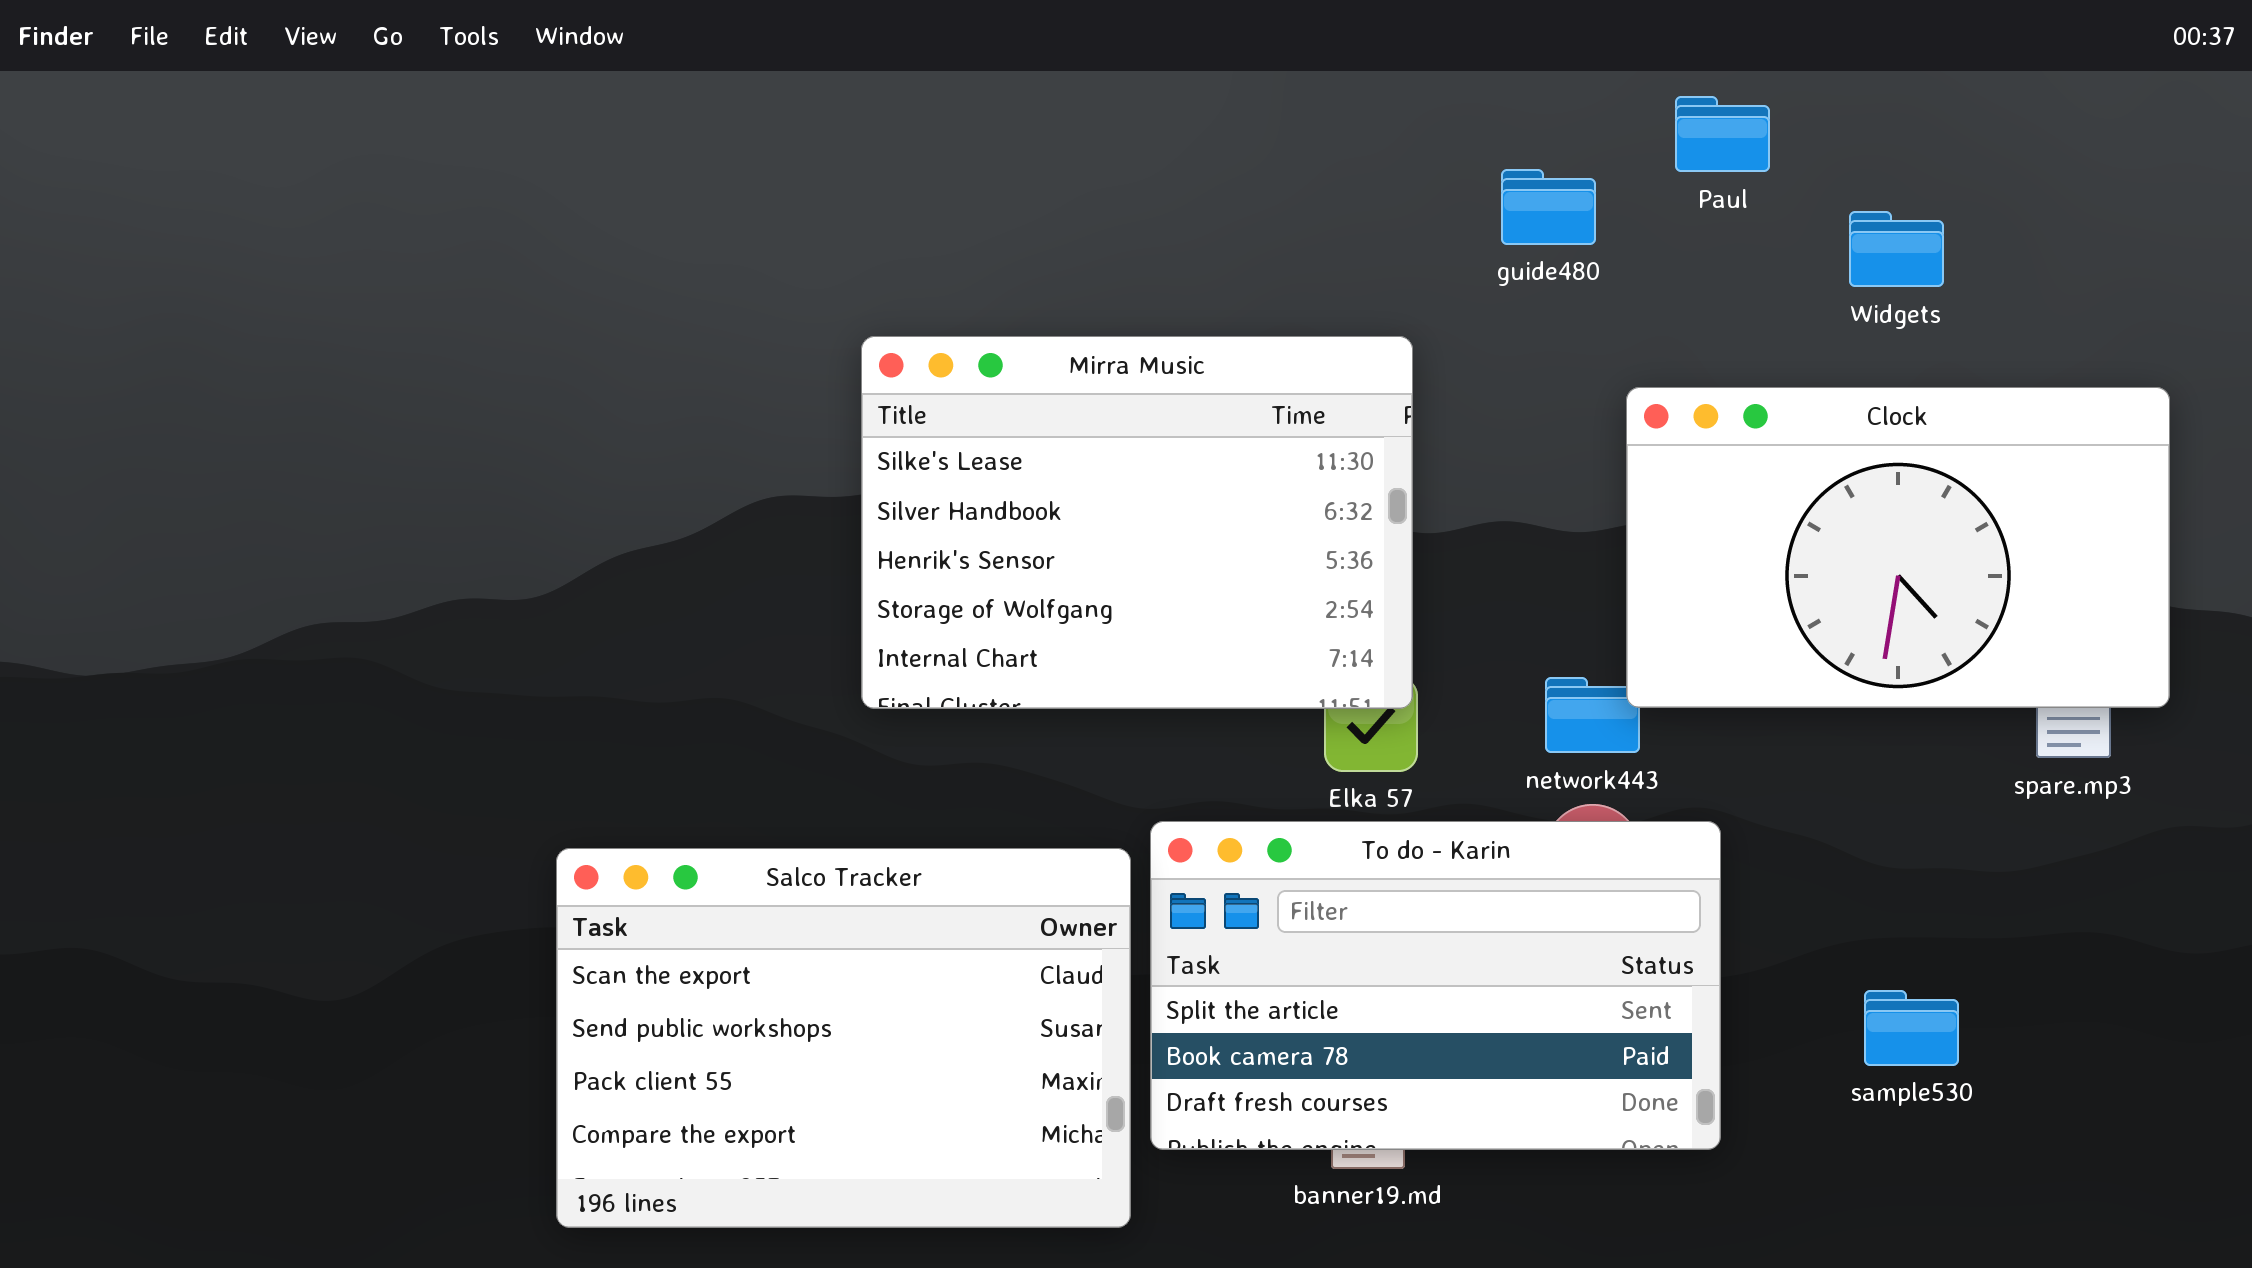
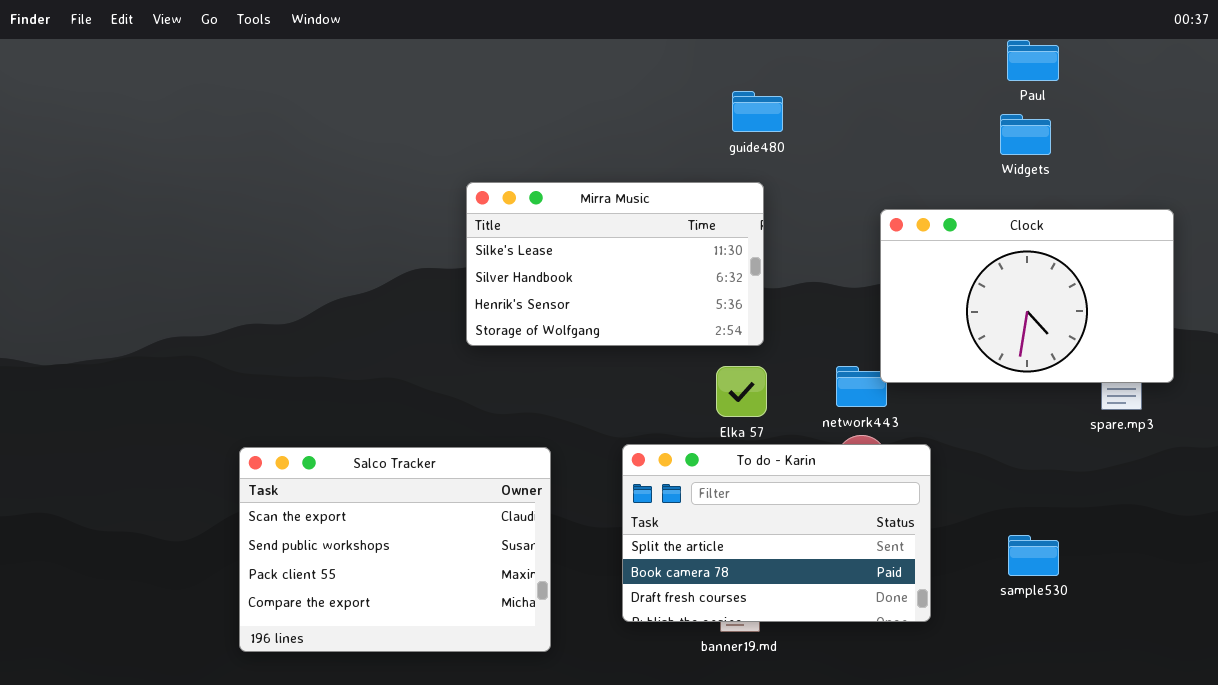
Paul: [1675,96,1770,172] -> [1007,40,1059,81], moved
guide480: [1501,169,1596,245] -> [732,91,783,132], moved
Mirra Music: [861,336,1413,709] -> [466,182,764,346], resized
Salco Tracker: [556,848,1131,1228] -> [239,447,551,652], moved

